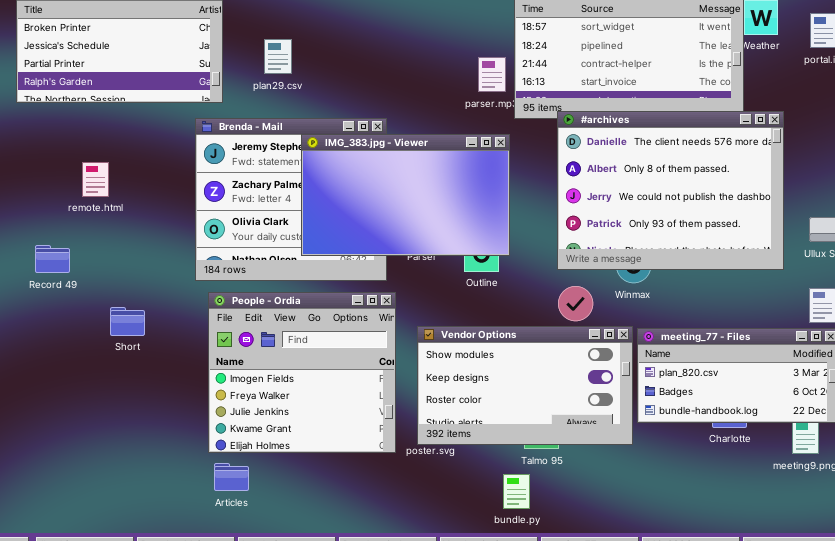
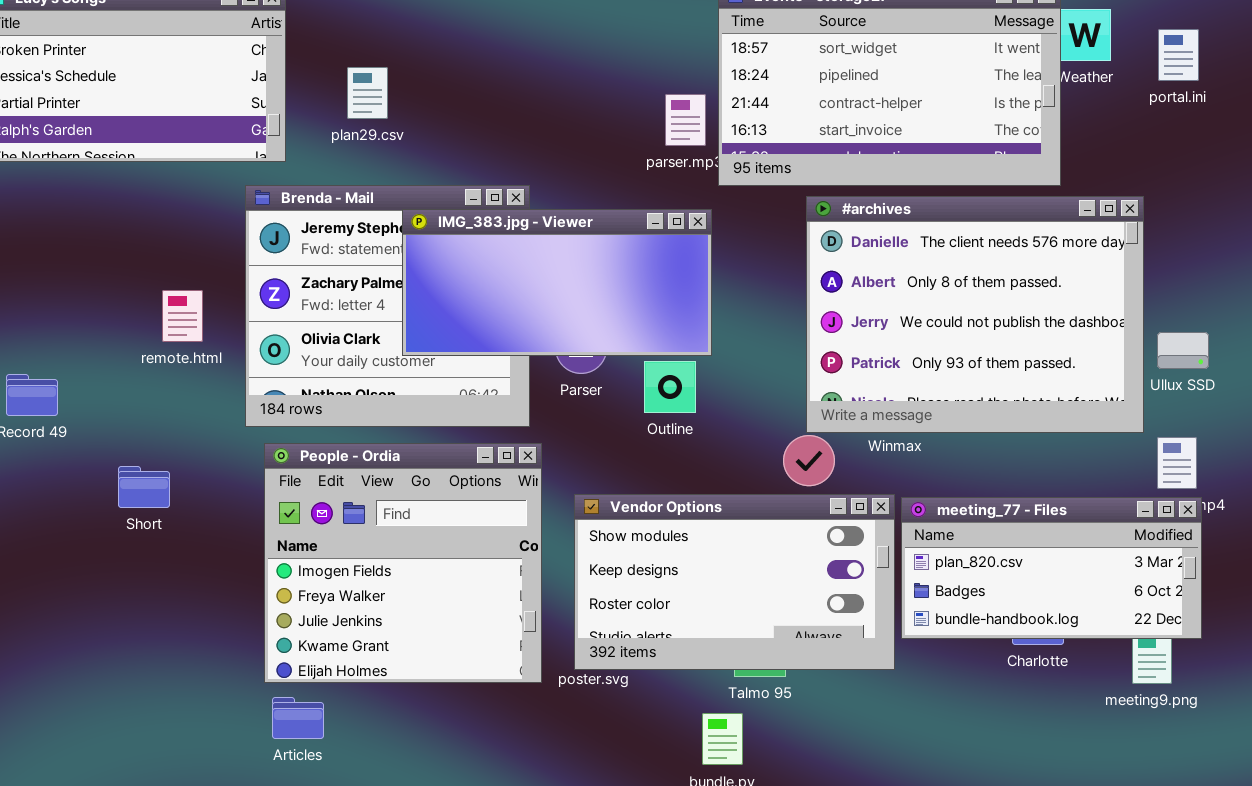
#archives: [557,111,784,270] -> [806,196,1144,433], moved
IMG_383.jpg - Viewer: [301,134,510,256] -> [402,209,712,356], resized
remote.html: [82,162,109,197] -> [162,290,203,342], moved

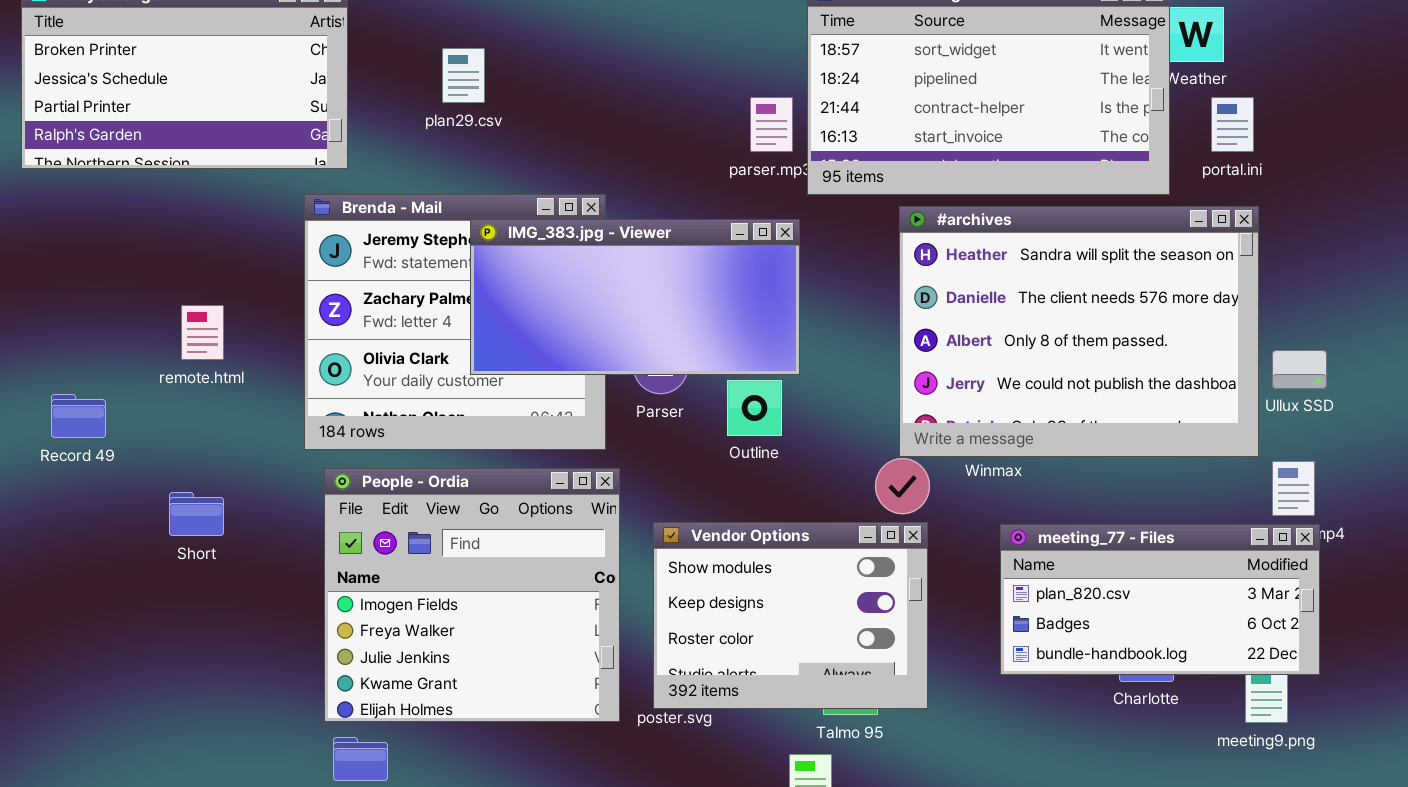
portal.ini: [1158,29,1199,81] -> [1211,97,1254,152], moved
plan29.csv: [347,67,388,119] -> [442,48,485,103], moved
#archives: [806,196,1144,433] -> [899,206,1259,457], scrolled up 1 row
remote.html: [162,290,203,342] -> [181,305,224,360], moved
Vendor Options: [574,494,895,670] -> [653,522,928,709], resized

